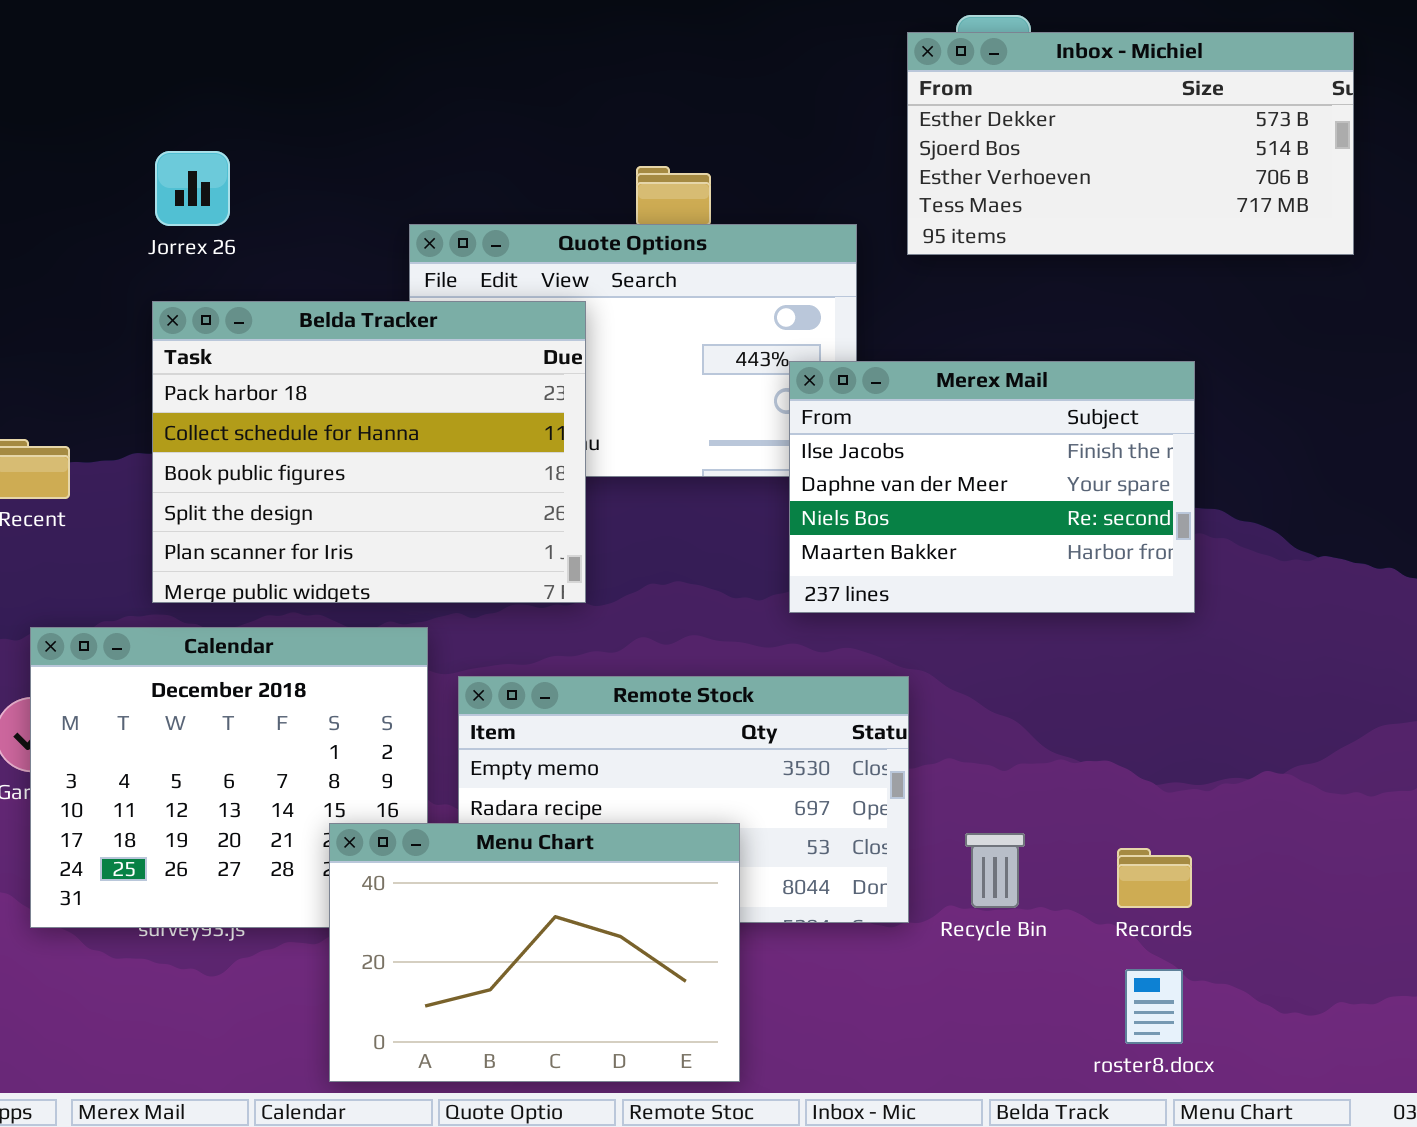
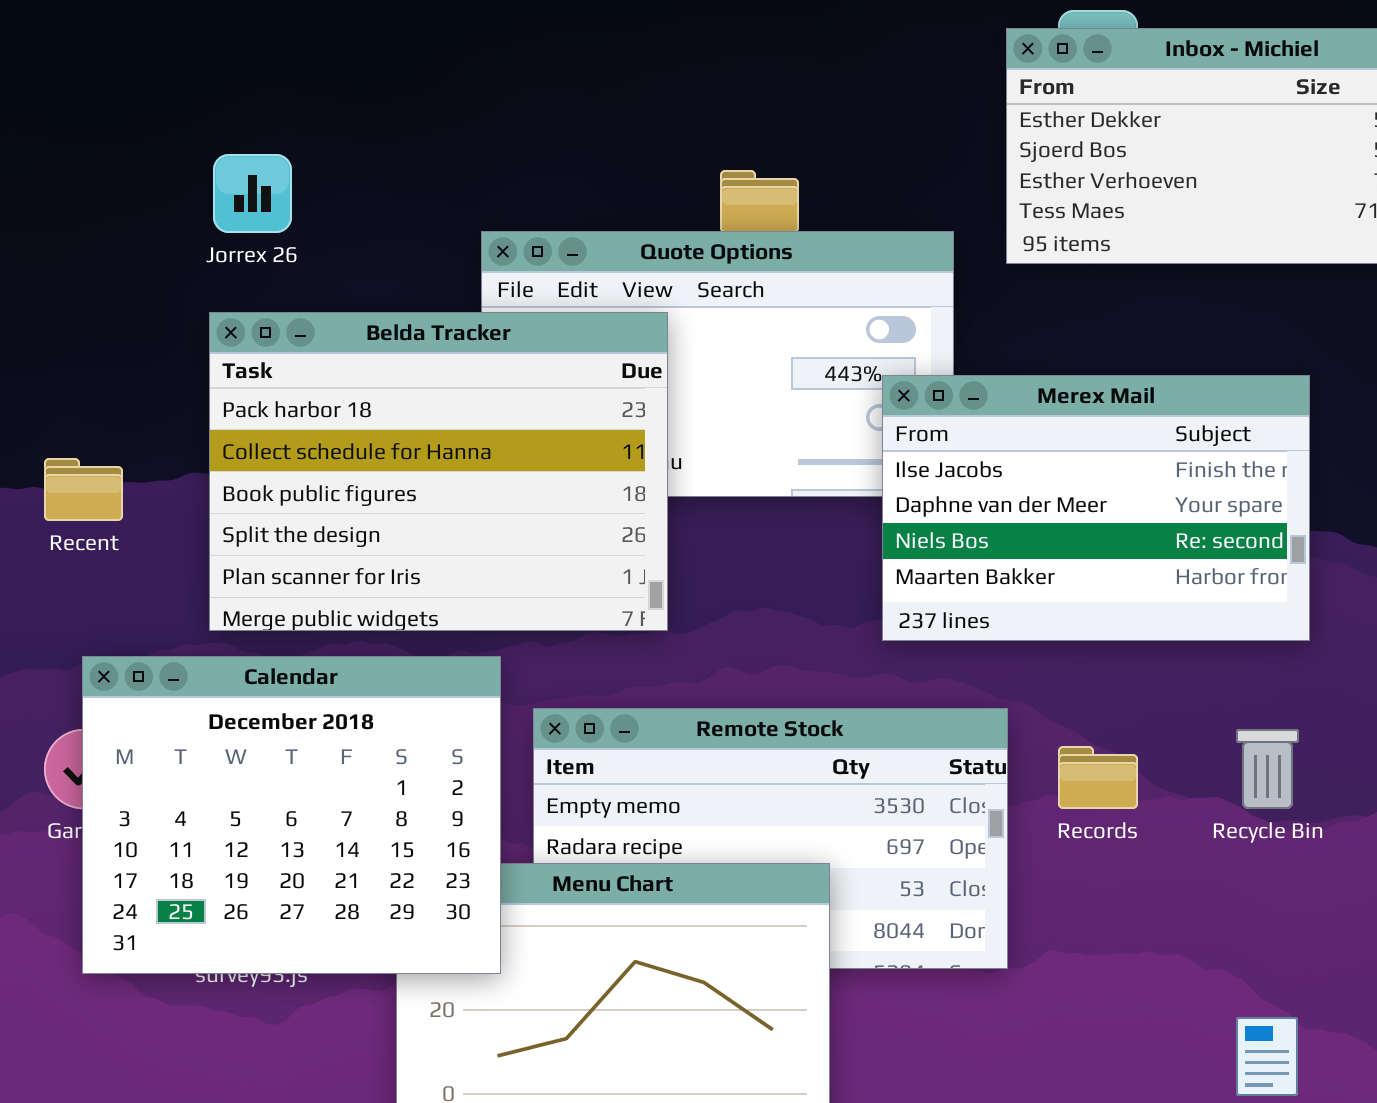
Calendar: [30,627,428,928] -> [82,656,501,974], raised
Recycle Bin: [965,833,1025,908] -> [1236,729,1299,809], moved
Records: [1117,848,1192,908] -> [1058,746,1138,809], moved

